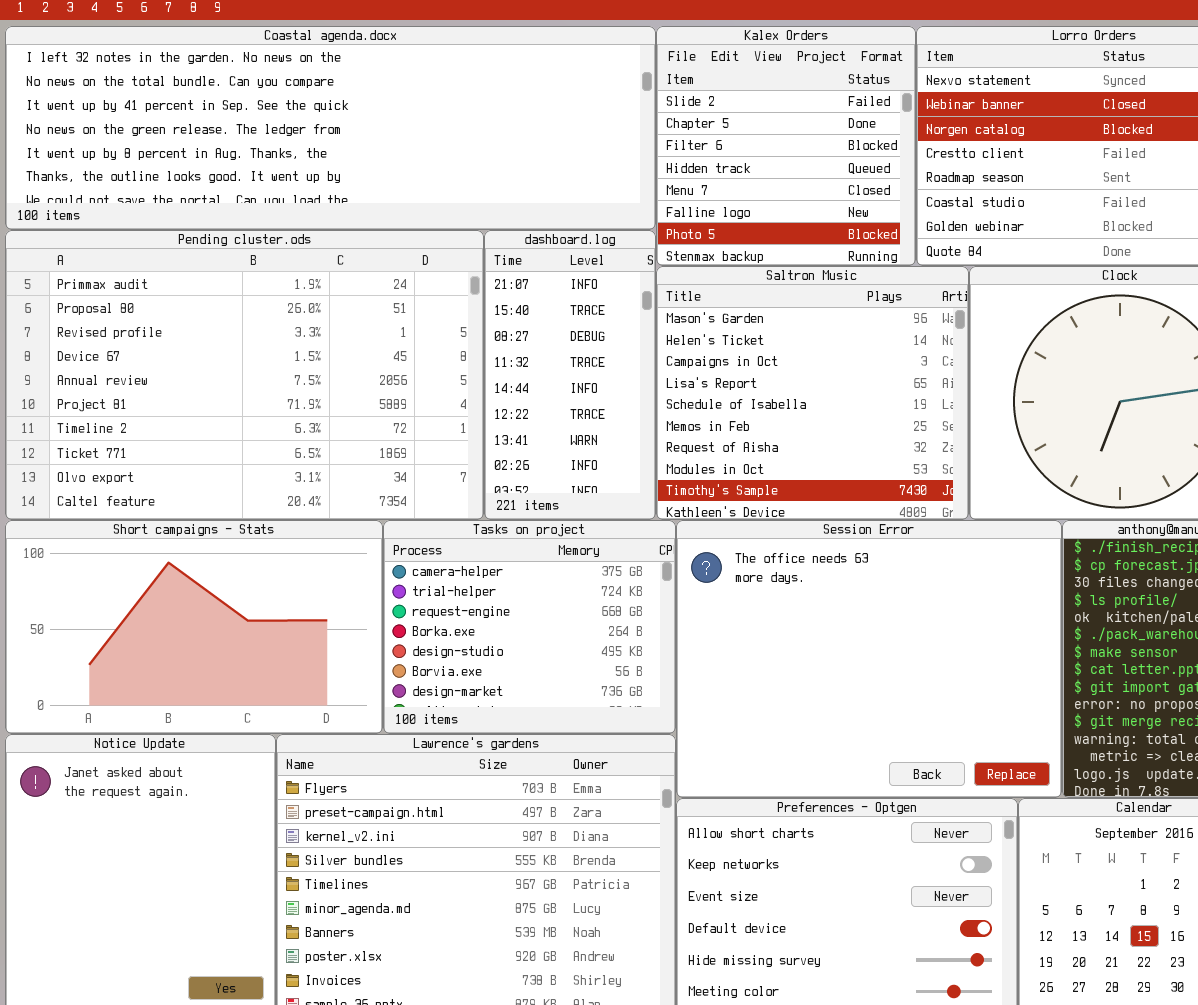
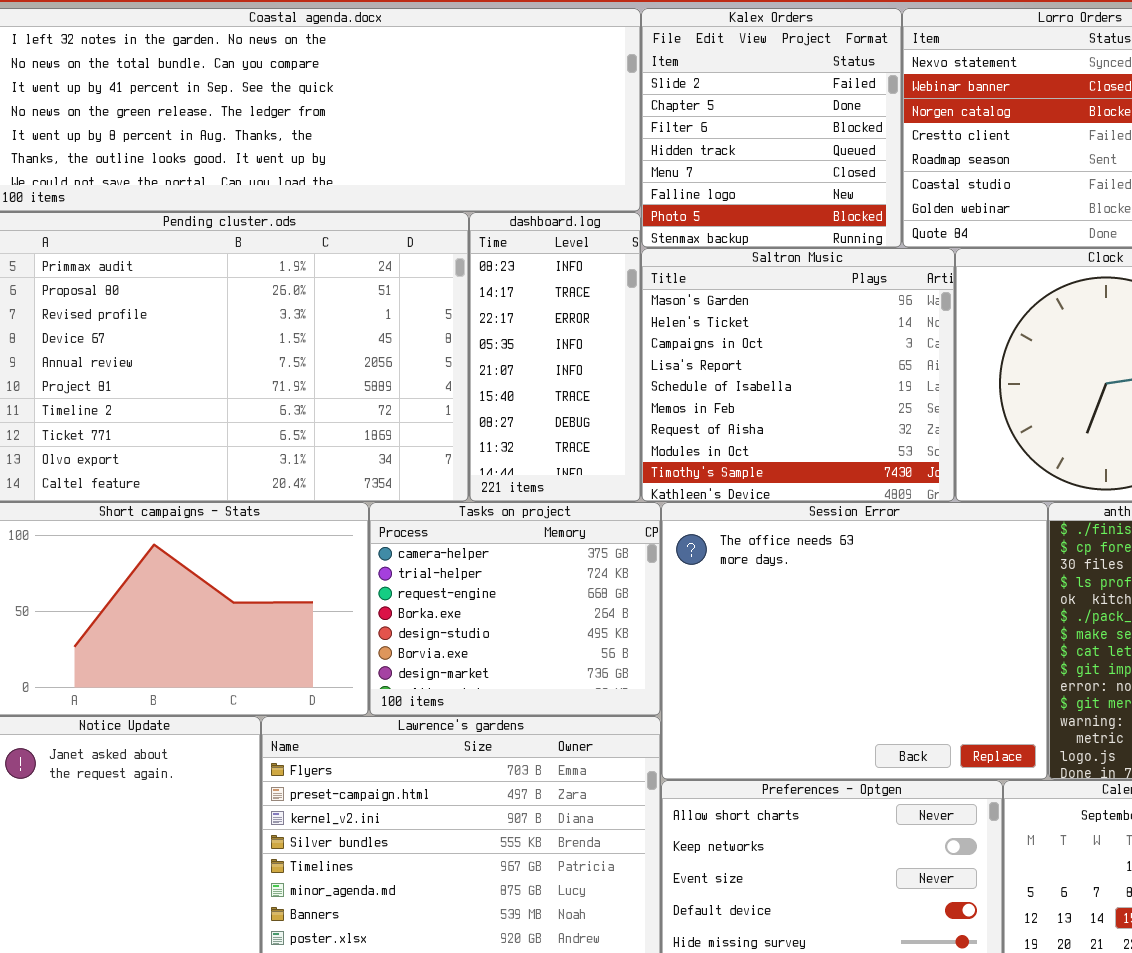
dashboard.log: [484,230,656,520] -> [469,212,641,502], scrolled up 4 rows

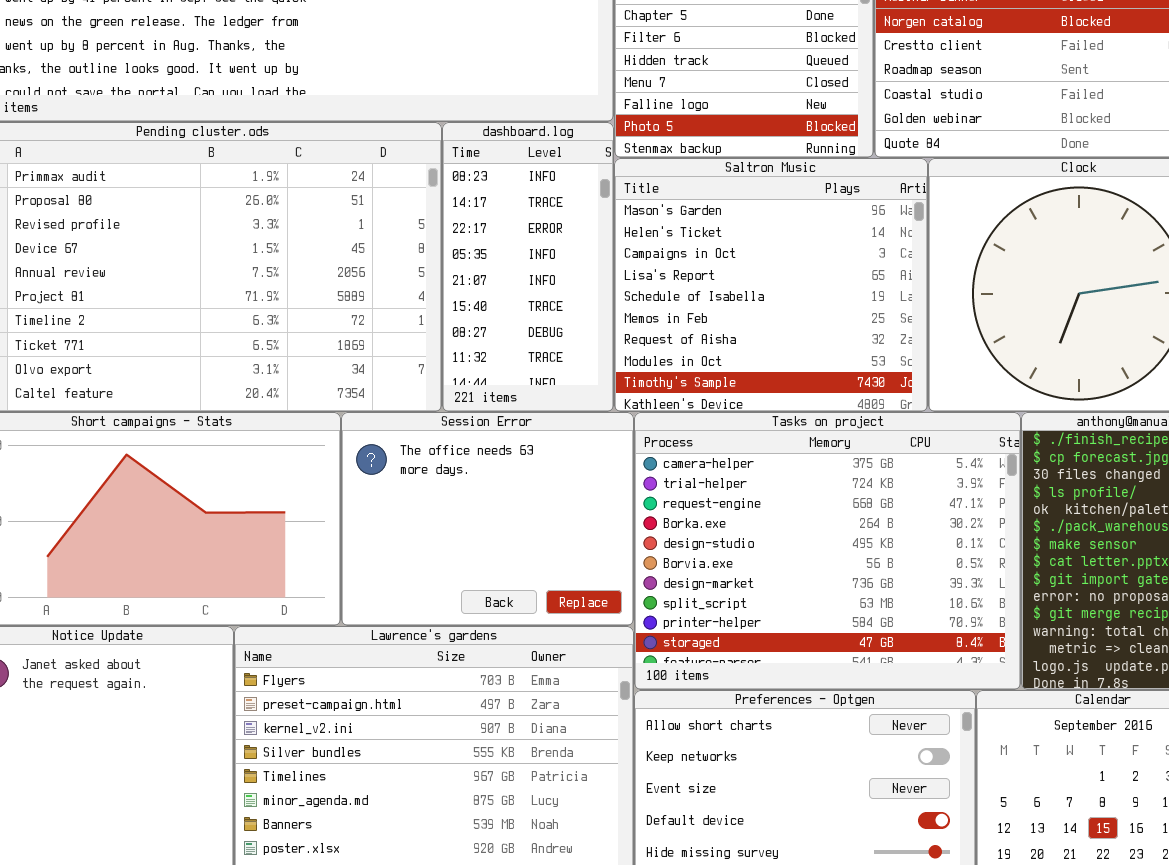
Tasks on project: [369,502,661,716] -> [634,412,1021,690], moved, resized
Session Error: [661,502,1048,780] -> [341,412,634,626], moved, resized

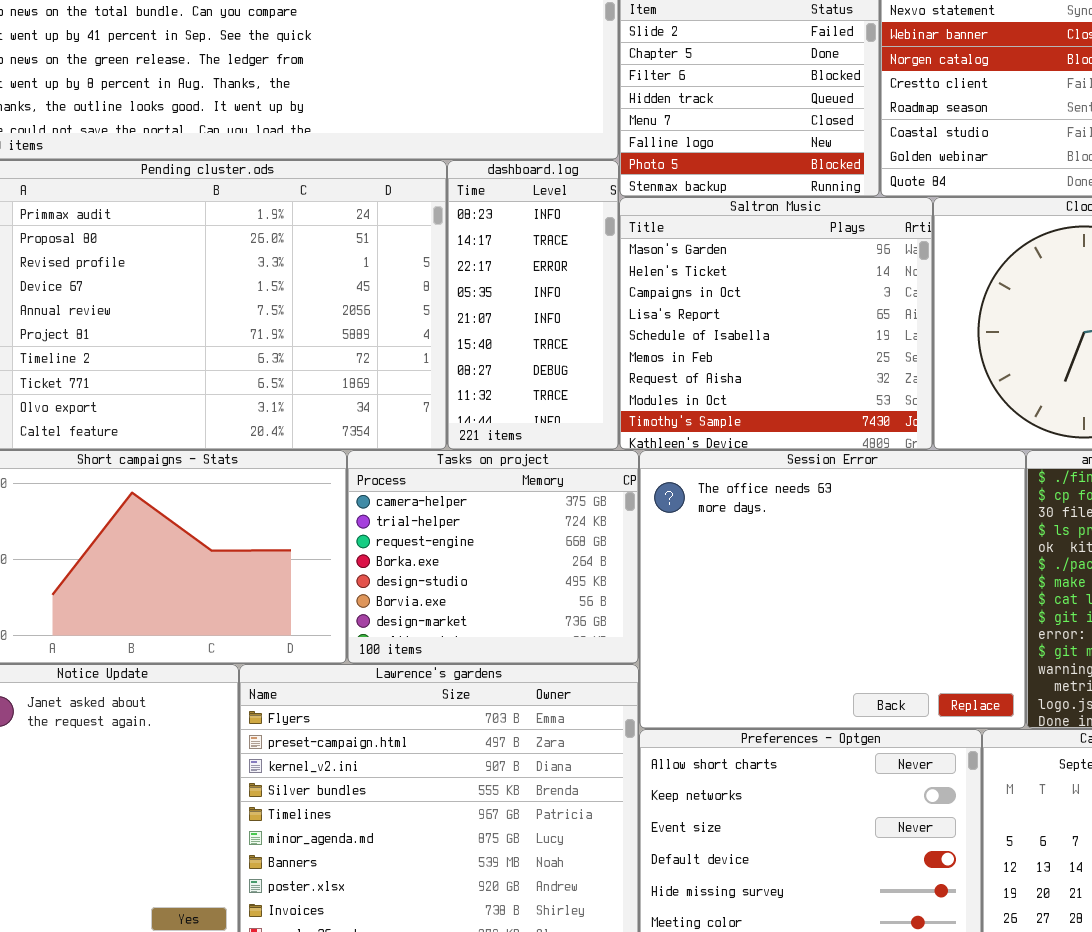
Session Error: [341,412,634,626] -> [639,450,1026,729], moved, resized
Tasks on project: [634,412,1021,690] -> [347,450,639,664], moved, resized

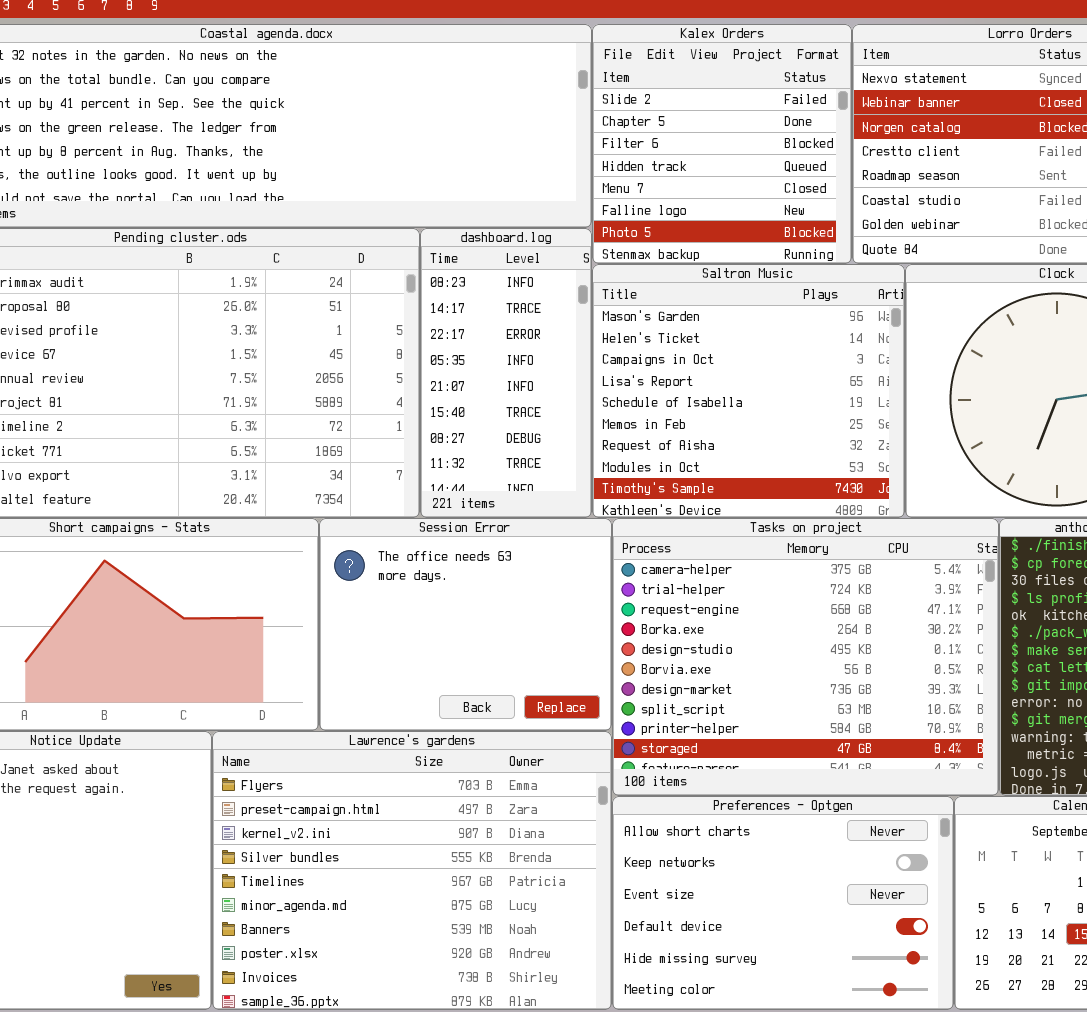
Tasks on project: [347,450,639,664] -> [612,518,999,796], moved, resized
Session Error: [639,450,1026,729] -> [319,518,612,731], moved, resized

